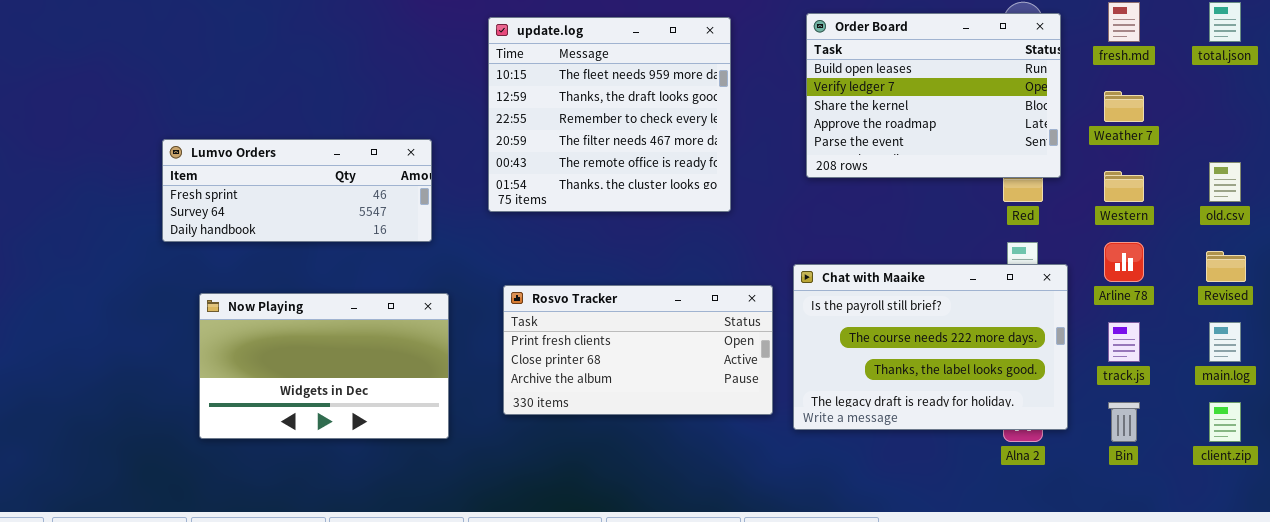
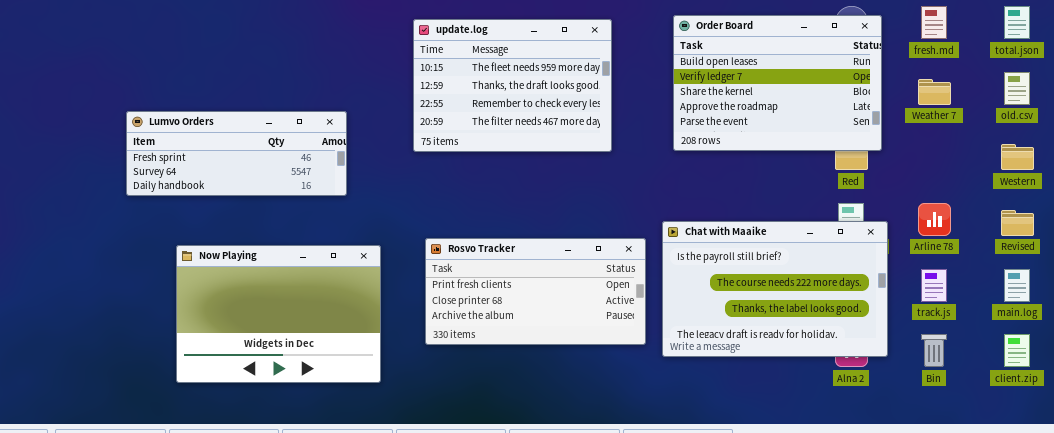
update.log: [488,17,731,212] -> [413,19,612,152], resized
Lumvo Orders: [162,139,432,242] -> [126,111,347,196], moved
old.csv: [1209,162,1241,202] -> [1004,72,1030,105], moved
Western: [1104,171,1144,202] -> [1001,144,1034,170], moved
Now Playing: [199,293,449,439] -> [176,245,381,383], resized

